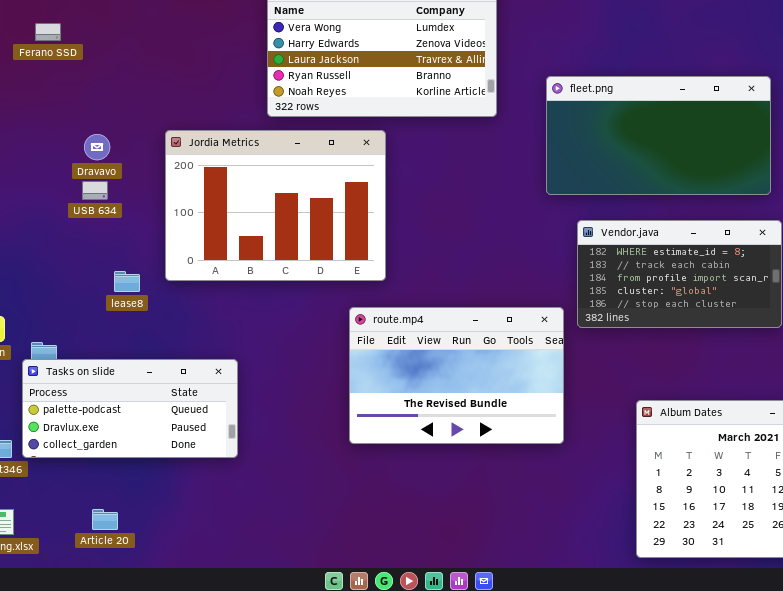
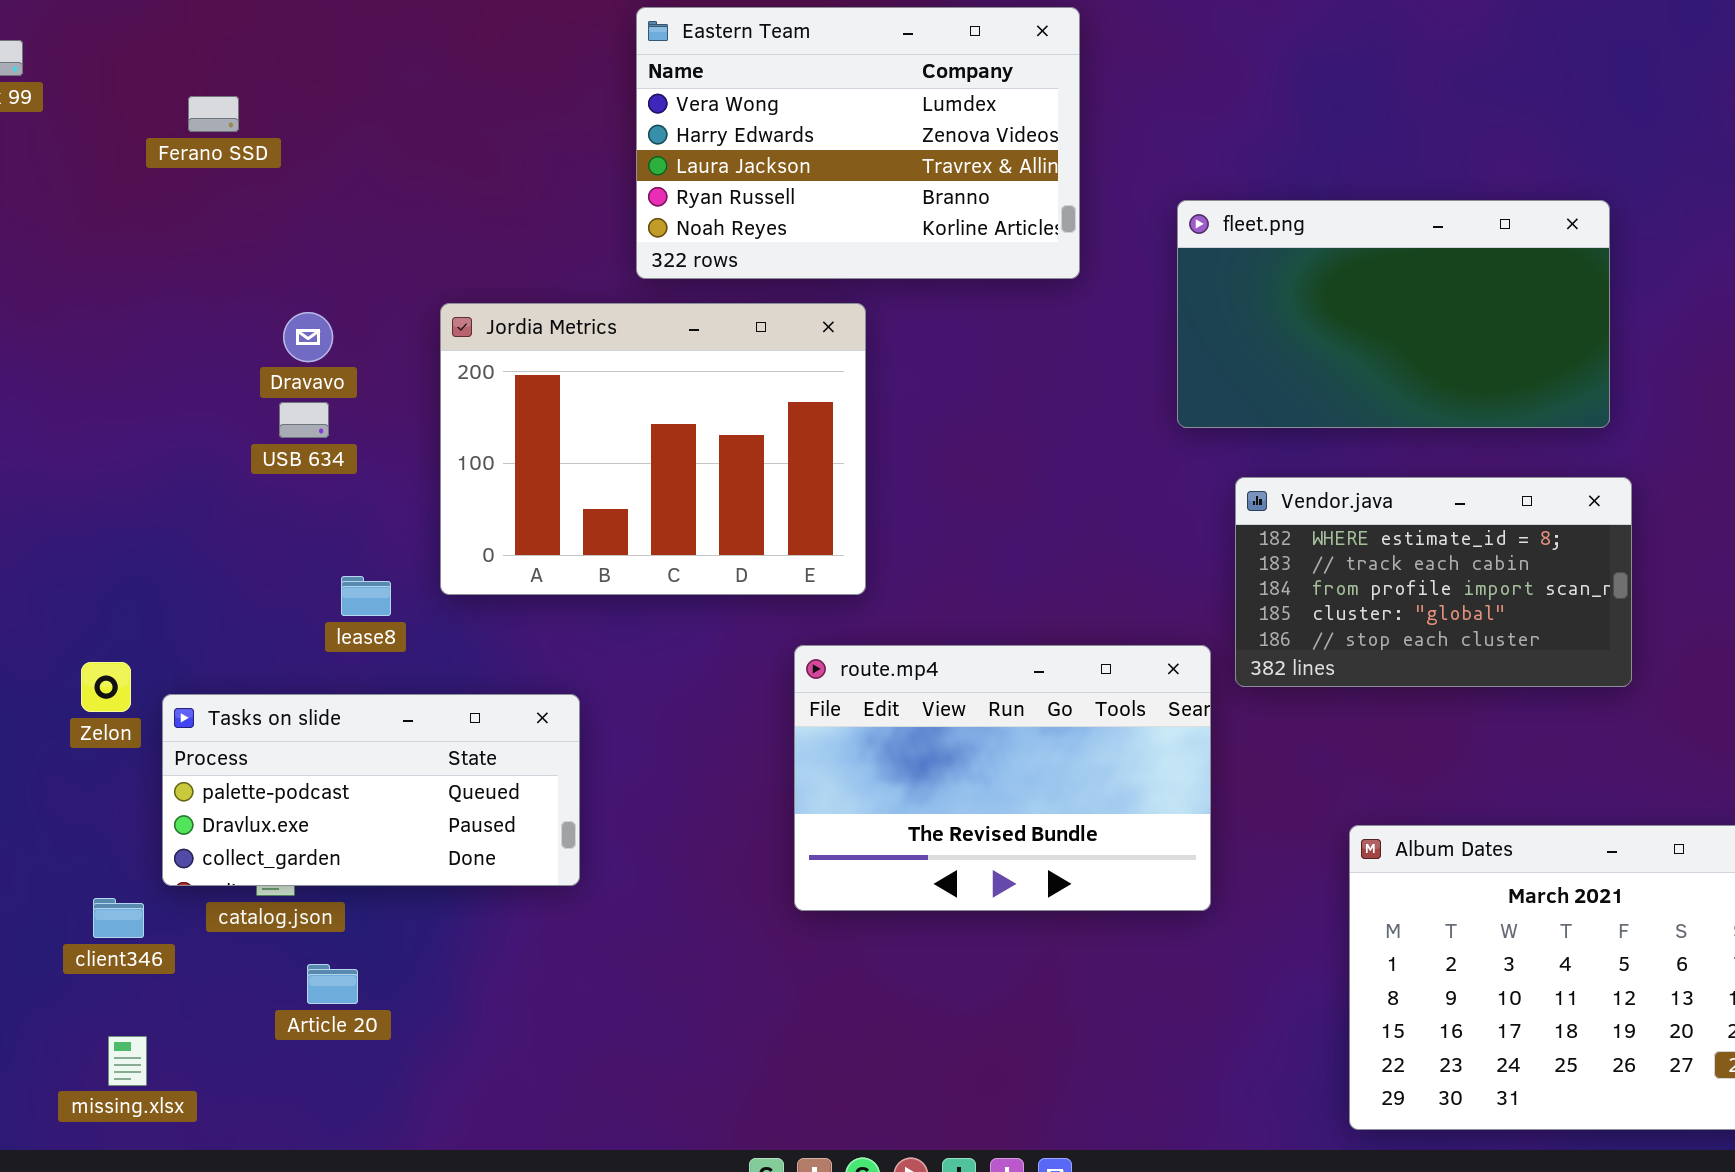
Tasks on slide: [22,359,238,458] -> [162,694,580,886], moved
Article 20: [92,509,118,530] -> [307,964,358,1004], moved

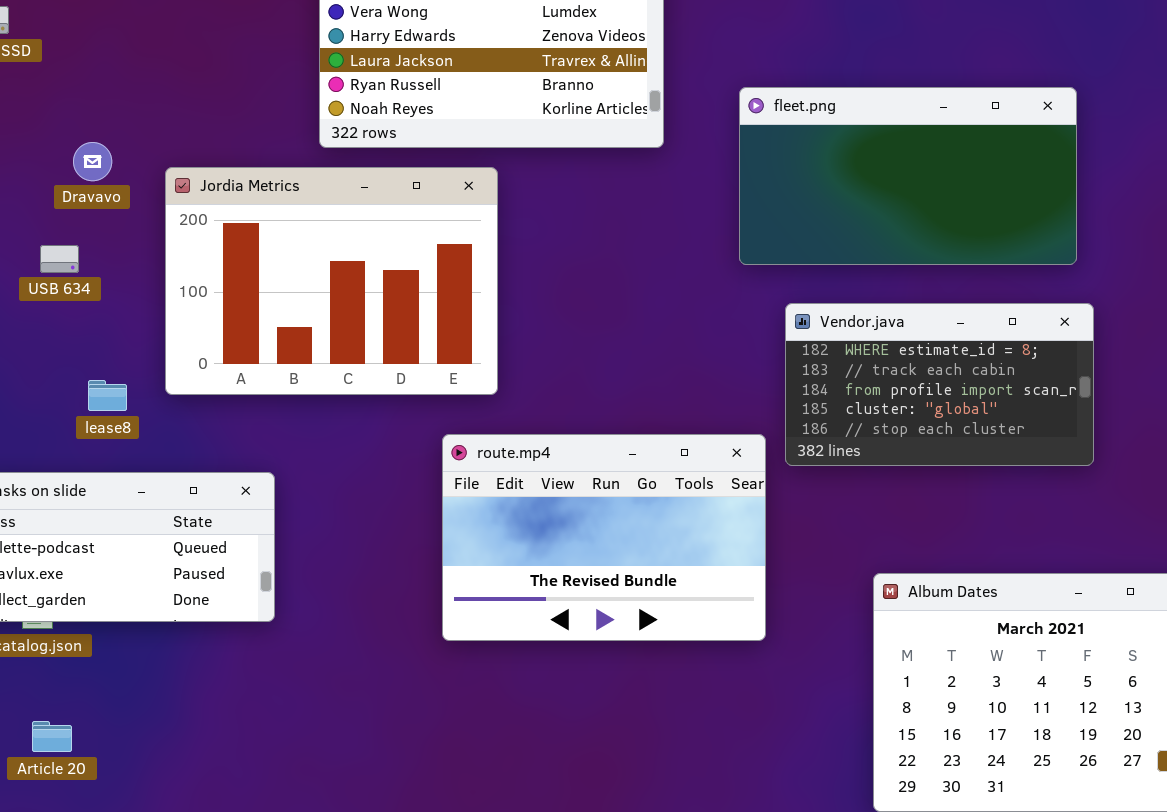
Dravavo: [283,312,333,362] -> [73,142,112,181], moved
Article 20: [307,964,358,1004] -> [32,721,72,752], moved

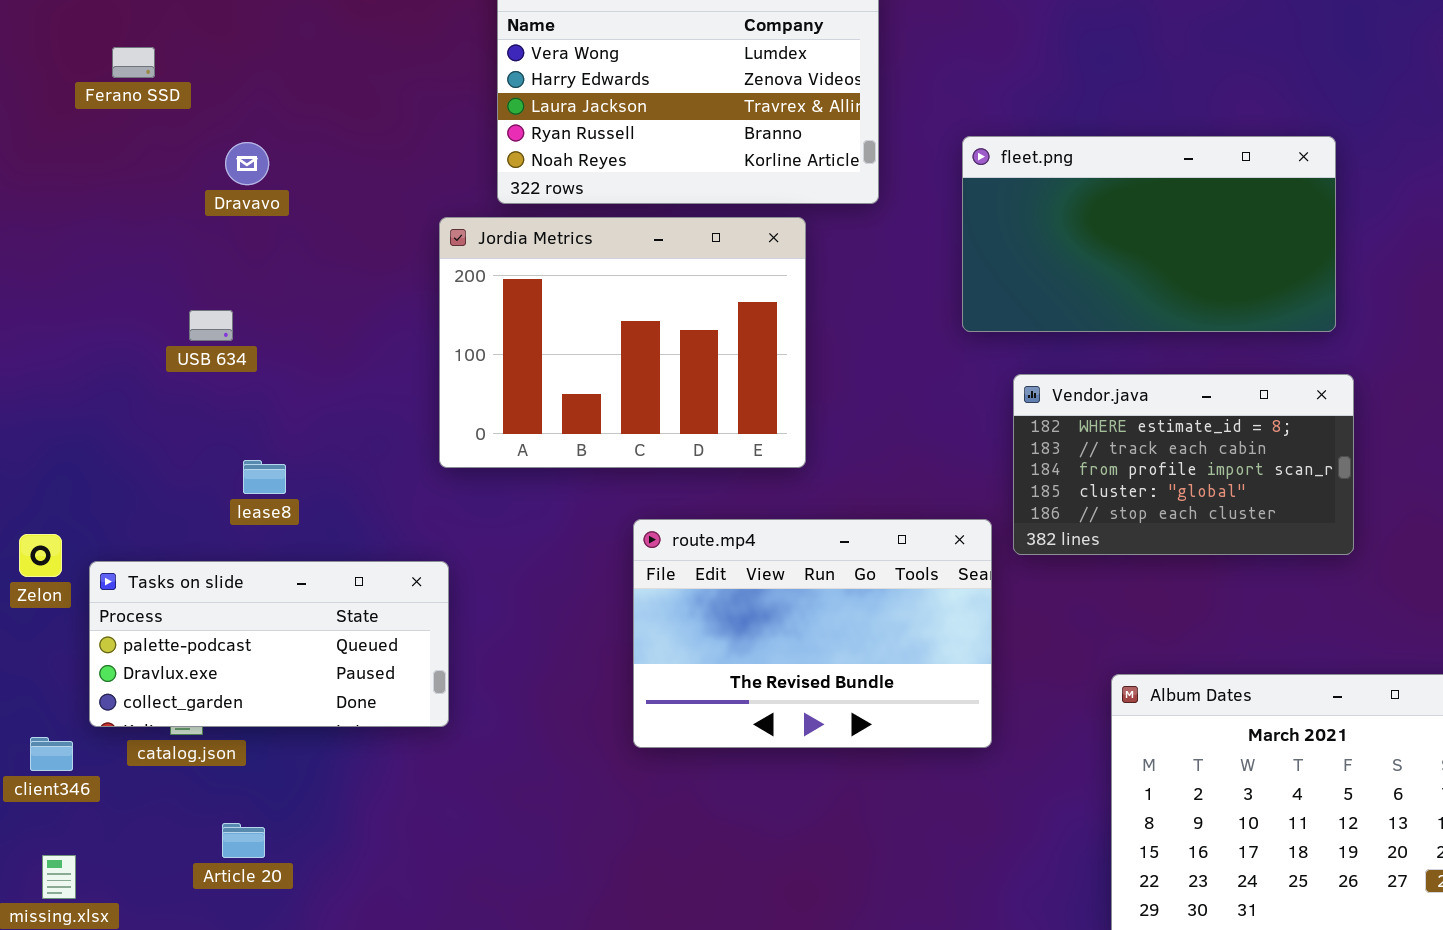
Dravavo: [73,142,112,181] -> [225,142,269,185], moved
Jordia Metrics: [165,167,498,395] -> [439,217,806,468], moved
Article 20: [32,721,72,752] -> [222,823,265,858], moved

